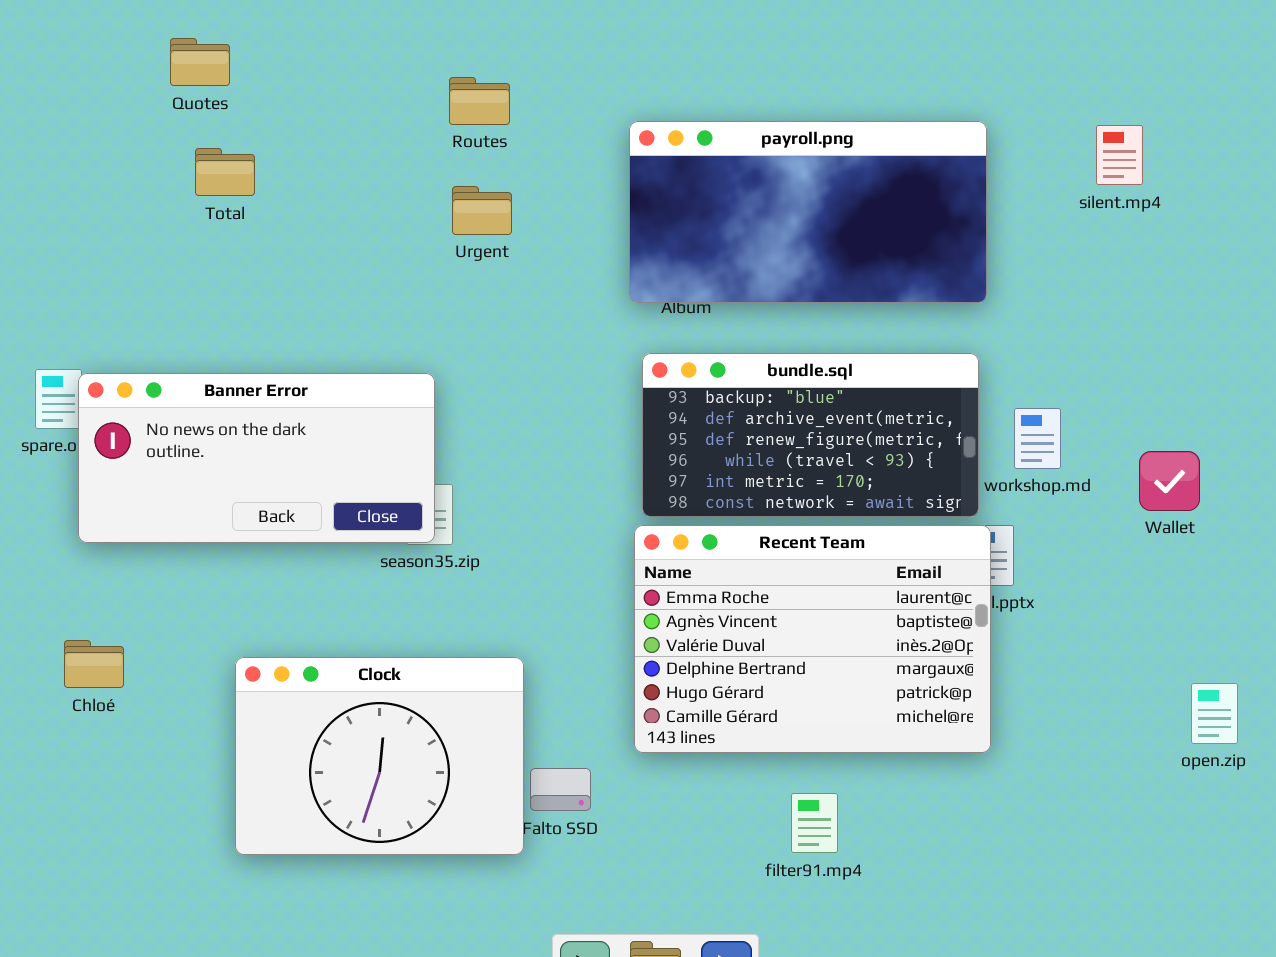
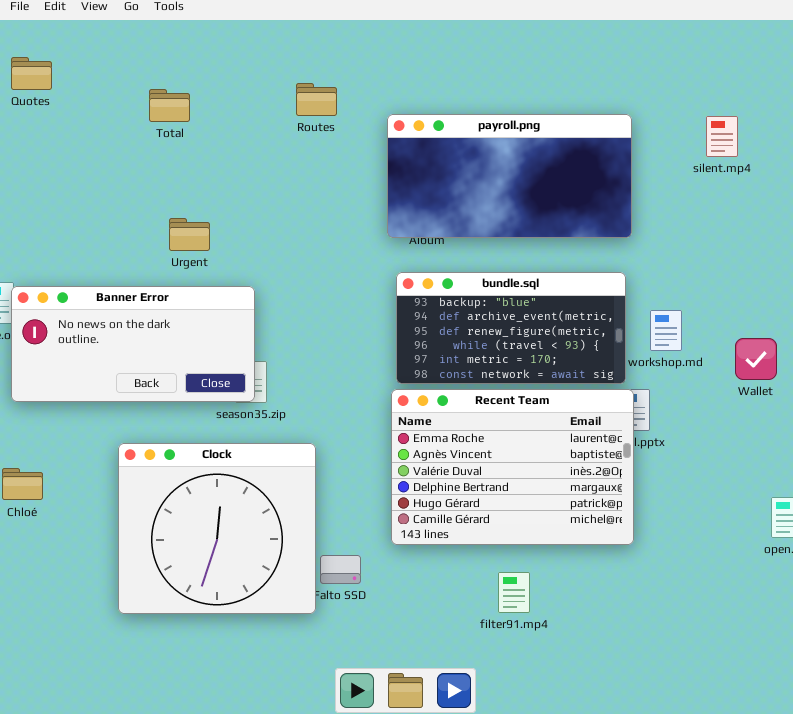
Quotes: [170,38,230,86] -> [11,57,52,90], moved
Routes: [449,77,510,125] -> [296,83,337,116], moved
Total: [195,148,255,196] -> [149,89,190,122], moved
Urgent: [452,186,512,235] -> [169,218,210,251], moved
Clock: [235,657,524,855] -> [118,443,316,614], resized

